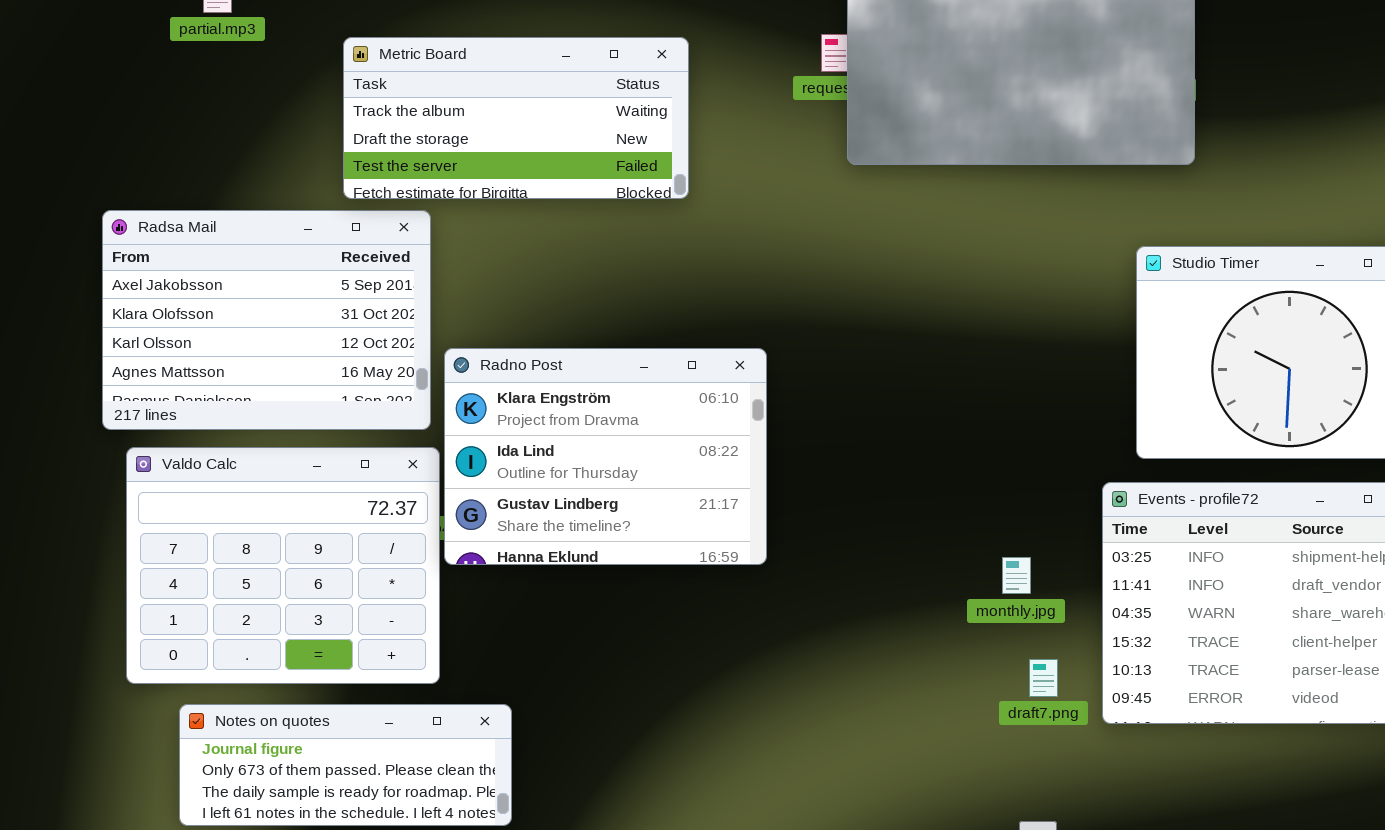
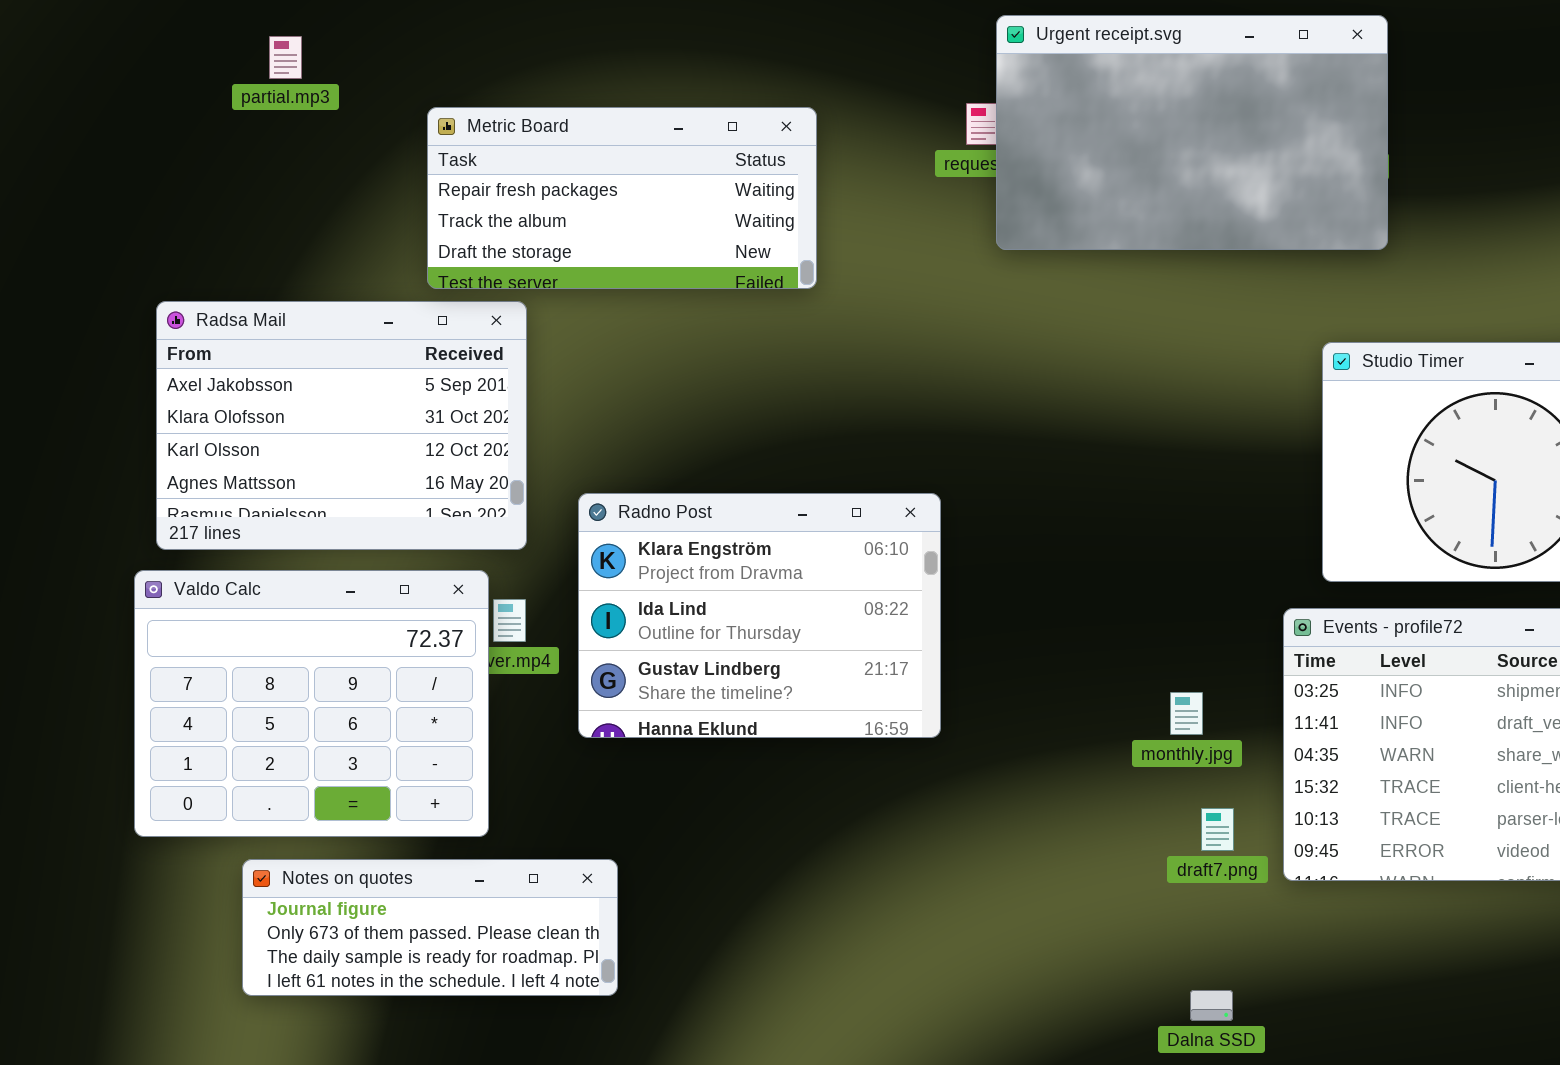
Metric Board: [343,37,689,199] -> [427,107,817,289], scrolled up 1 row
Radno Post: [444,348,767,565] -> [578,493,941,738], moved
Valdo Calc: [126,447,440,684] -> [134,570,489,837], moved

